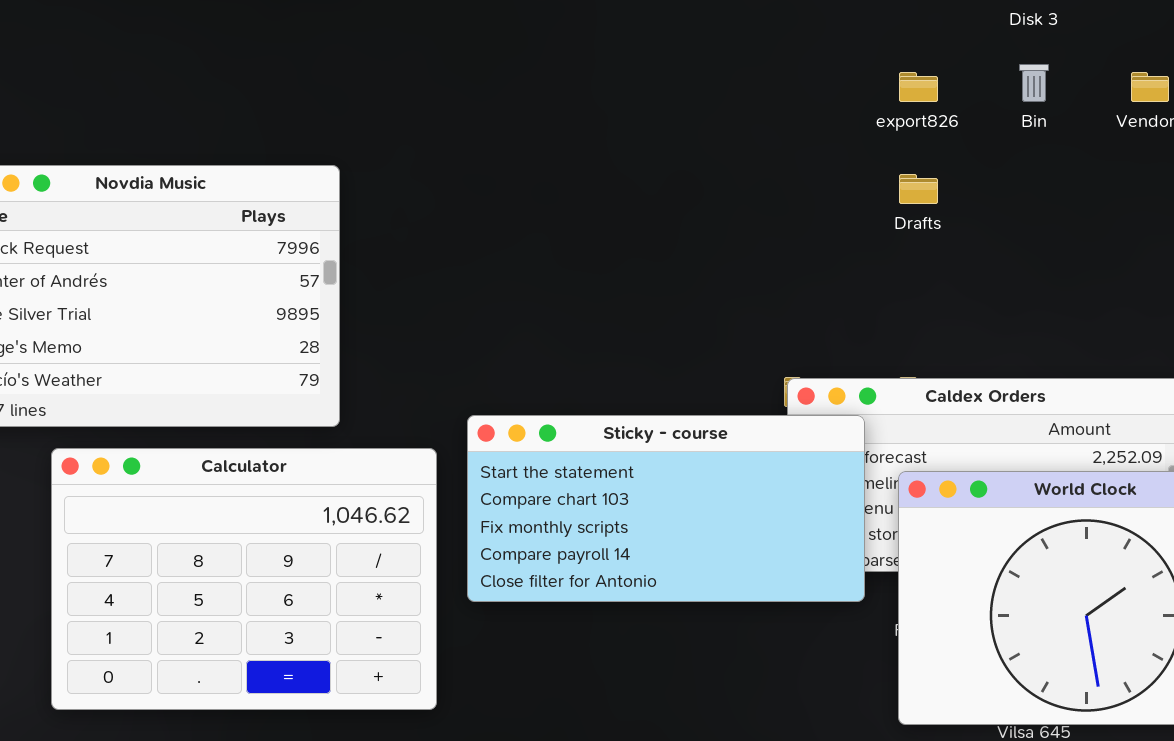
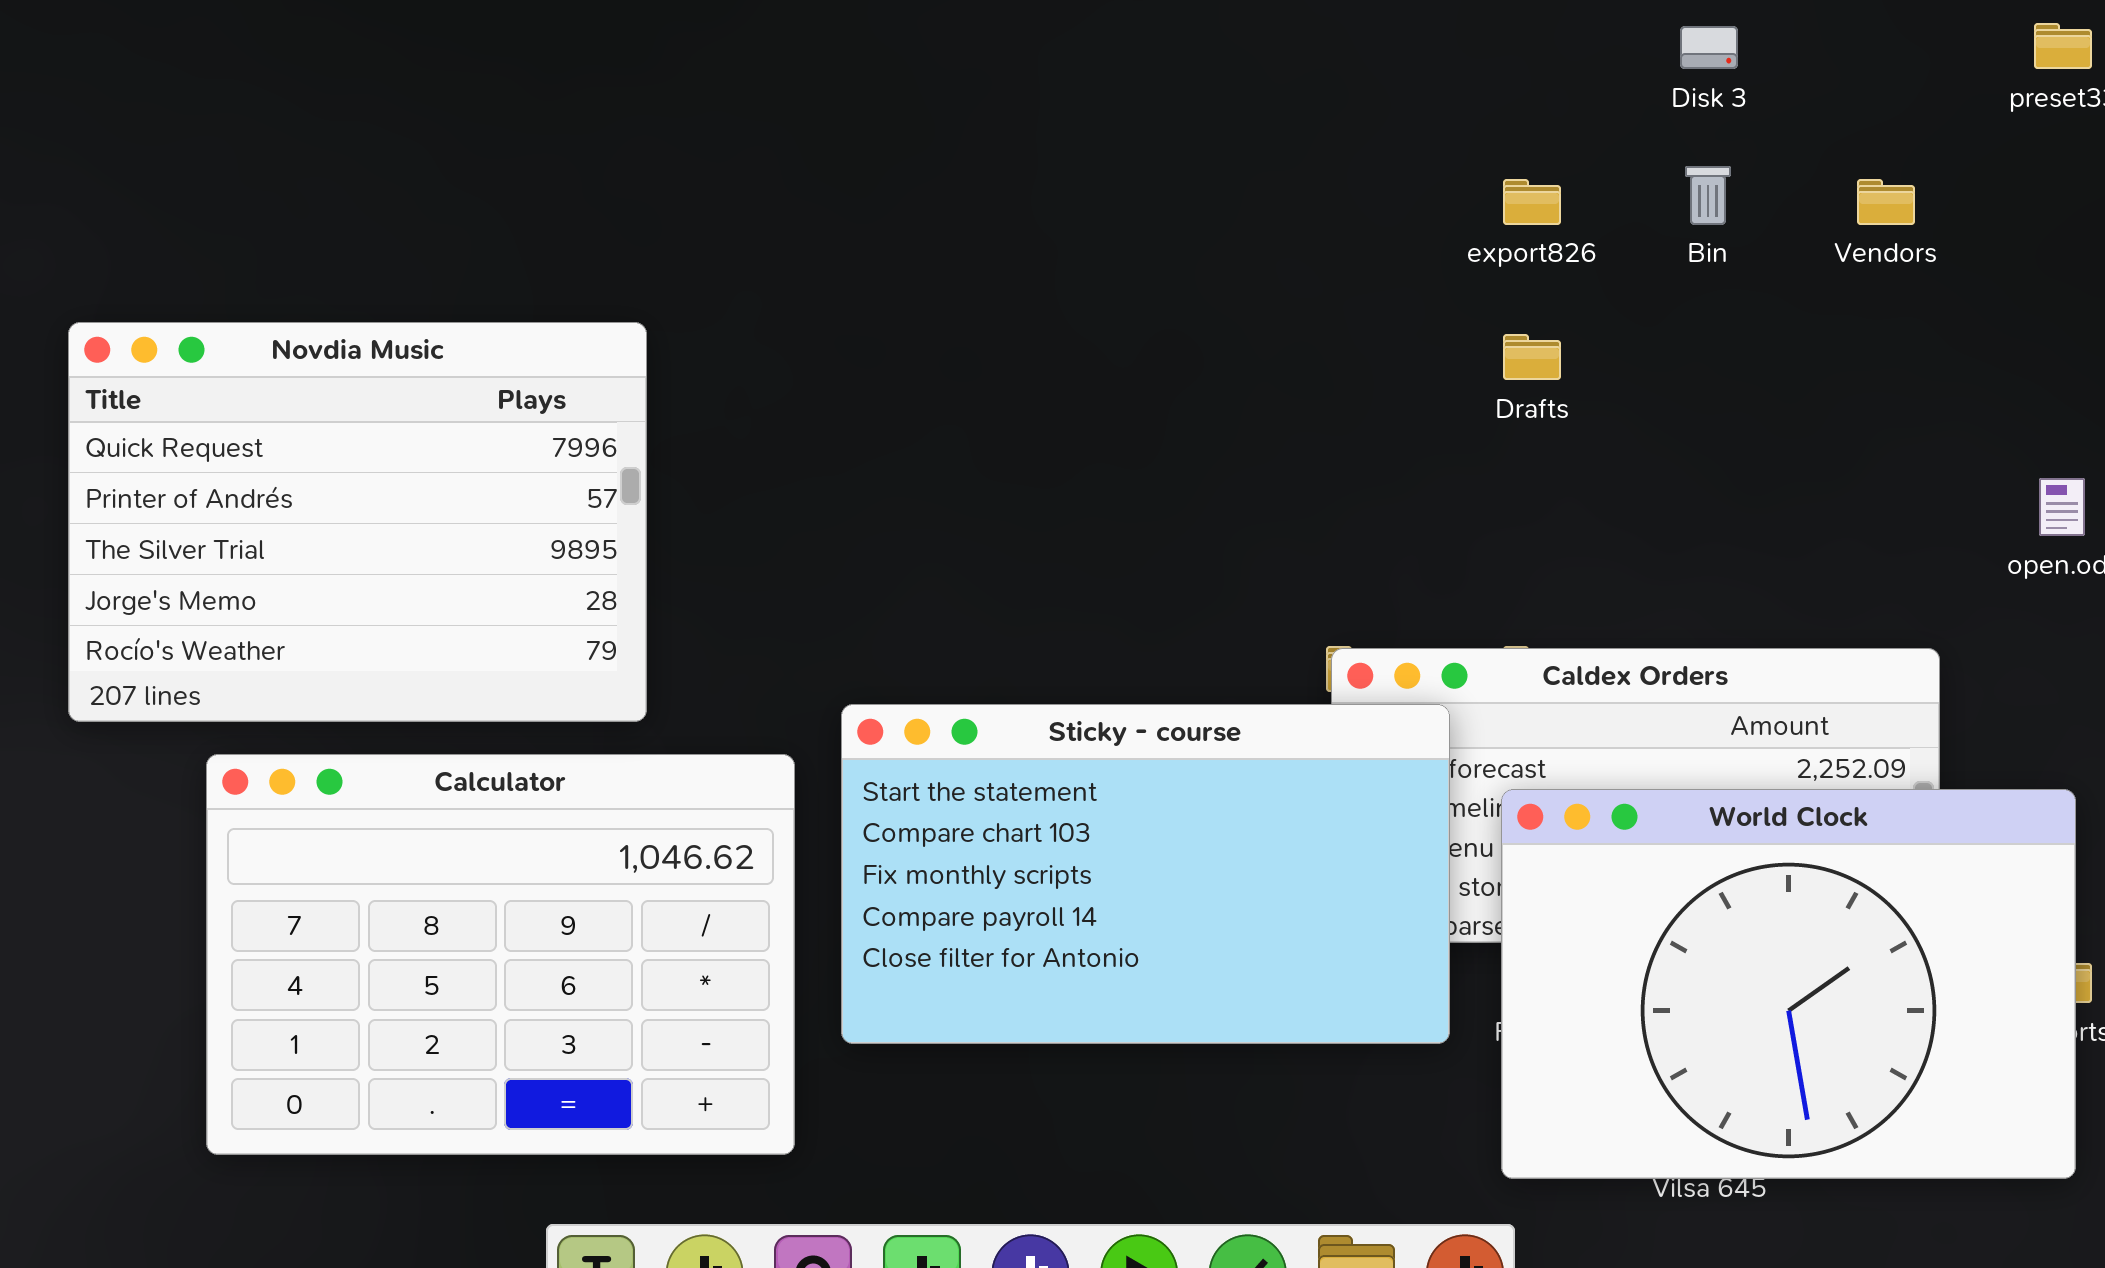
Sticky - course: [467,415,865,602] -> [841,704,1450,1044], resized

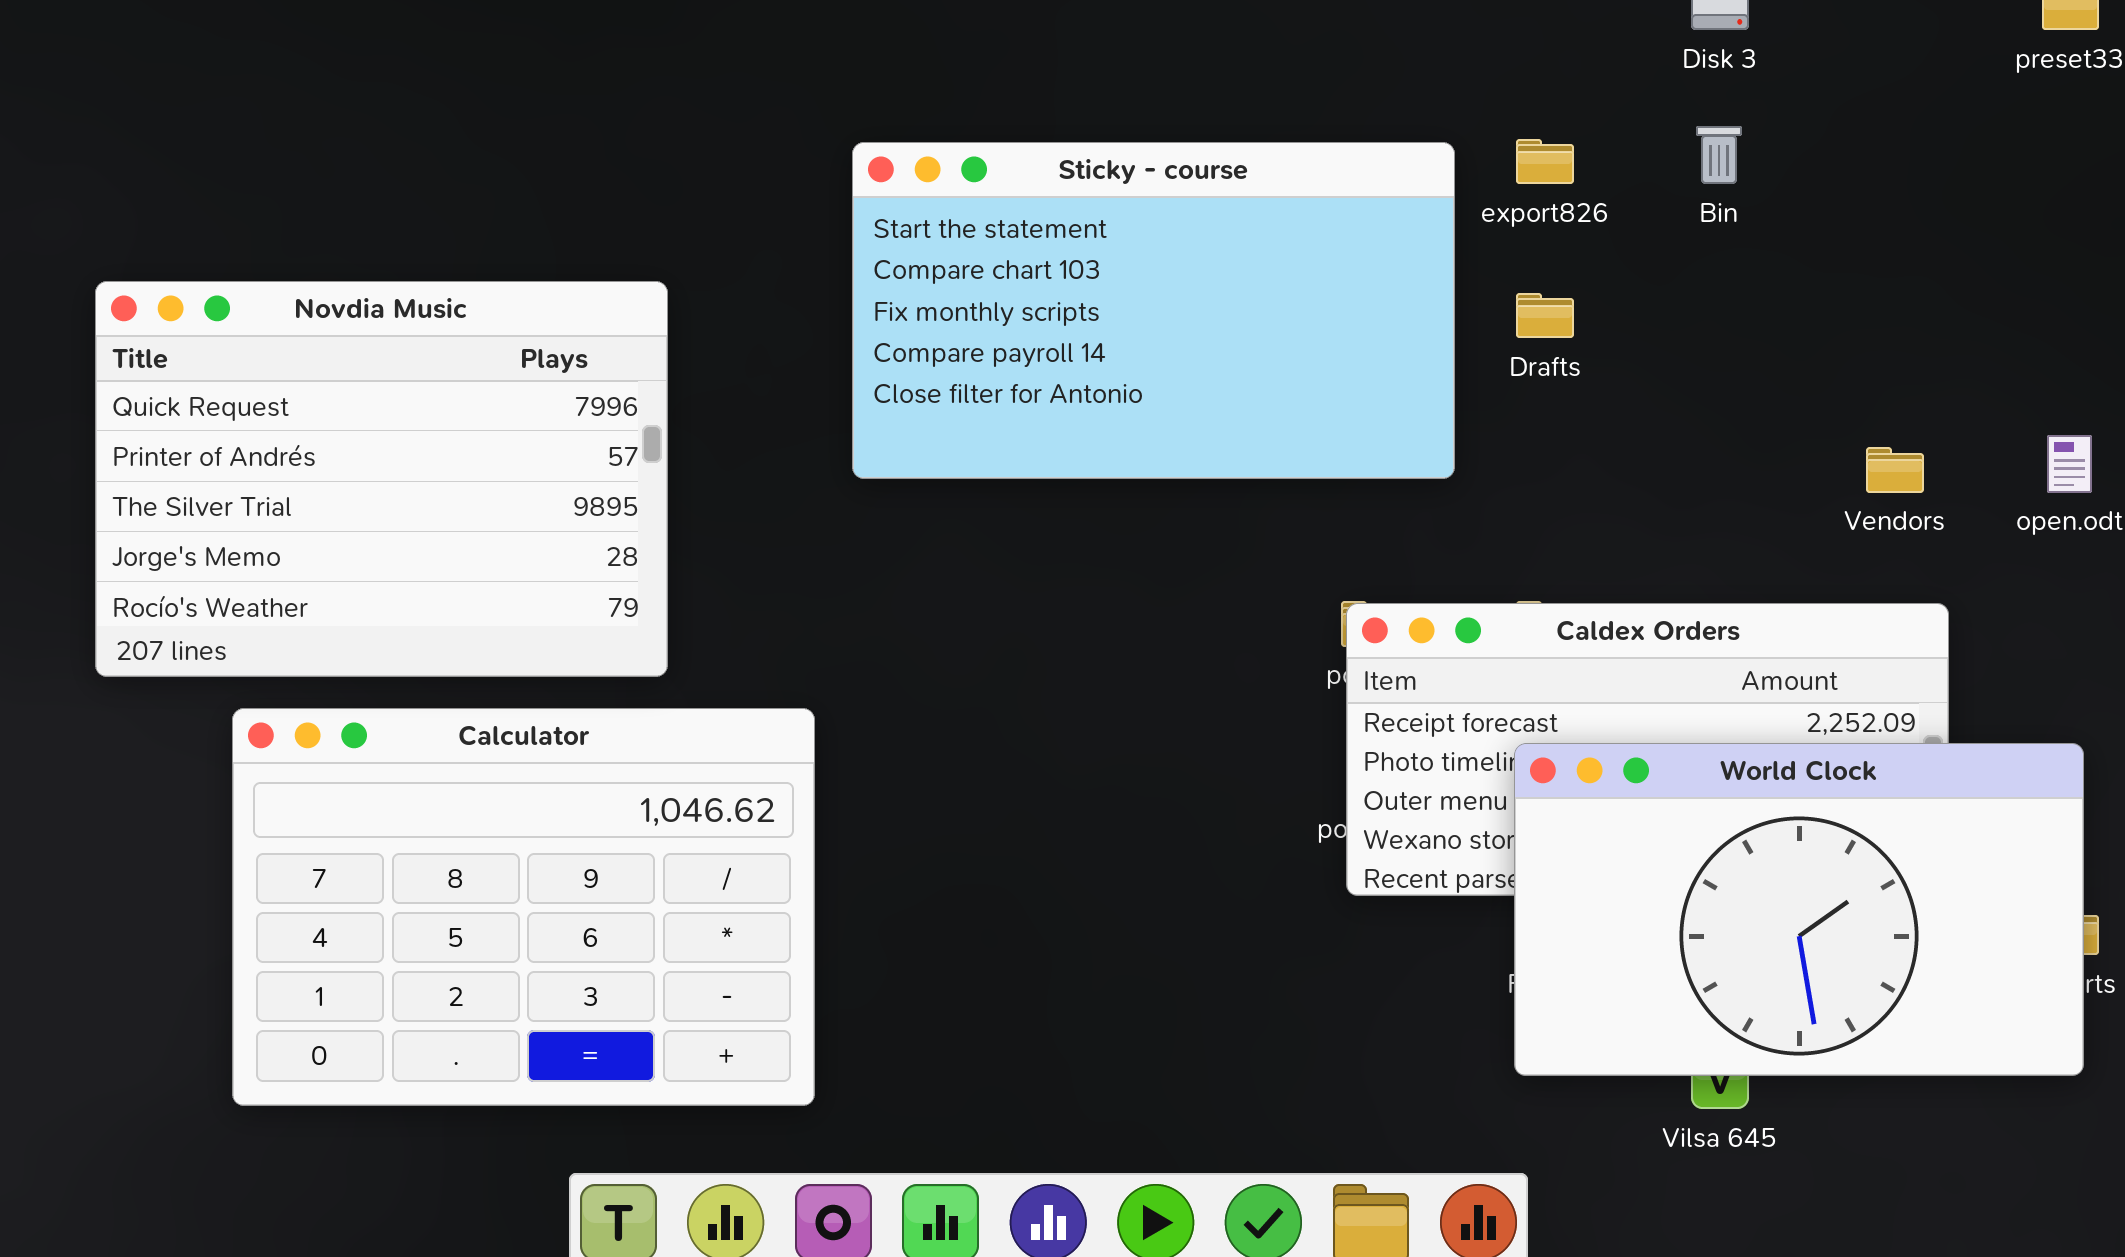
Vendors: [1857,179,1915,225] -> [1866,447,1924,493], moved
Sticky - course: [841,704,1450,1044] -> [852,142,1455,479], moved
World Clock: [1501,789,2076,1179] -> [1514,743,2084,1076], resized

